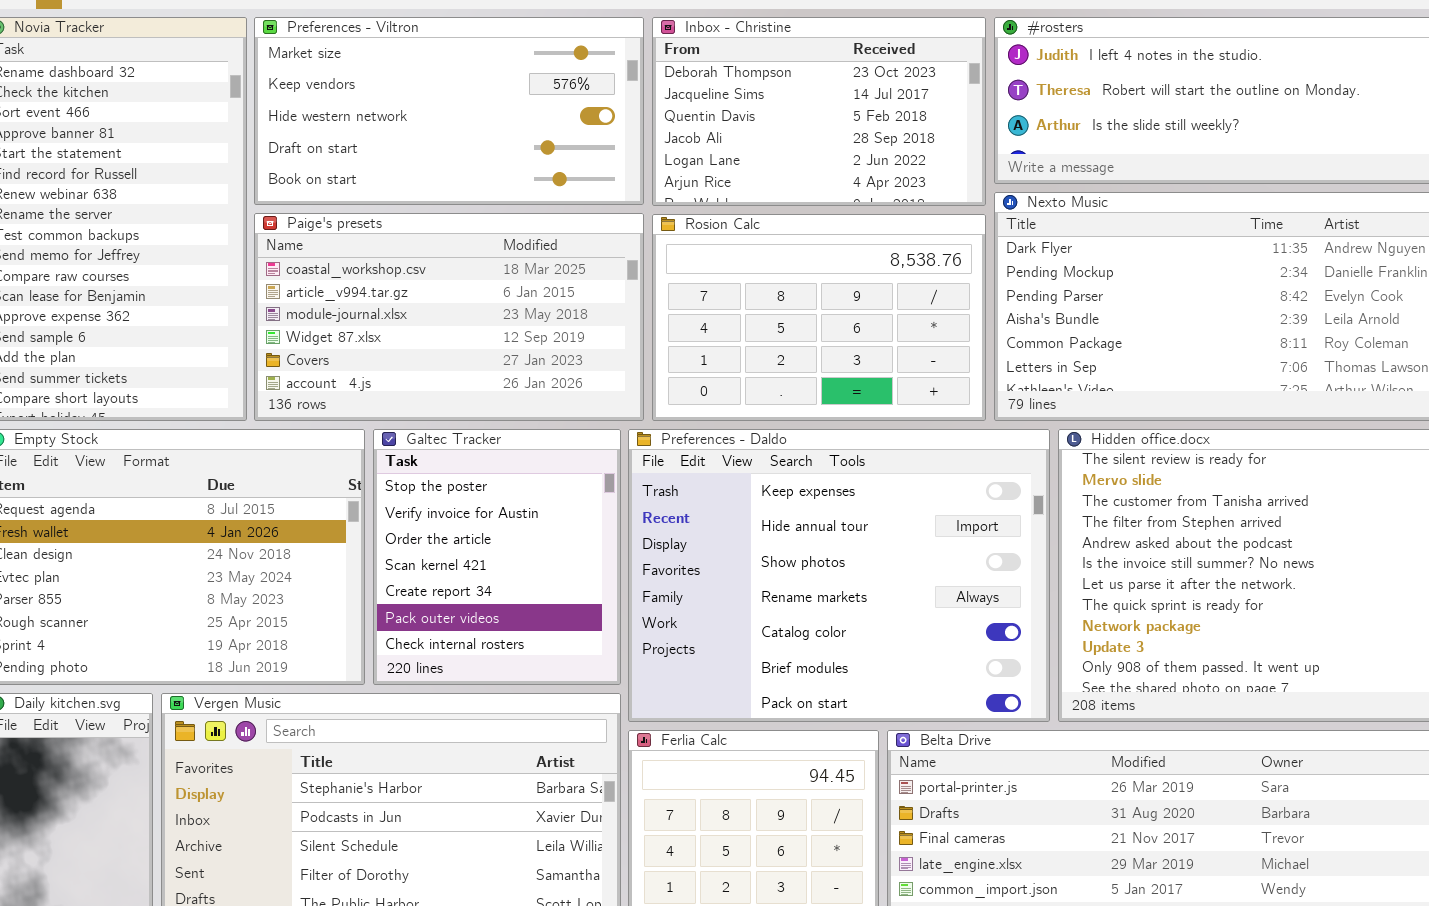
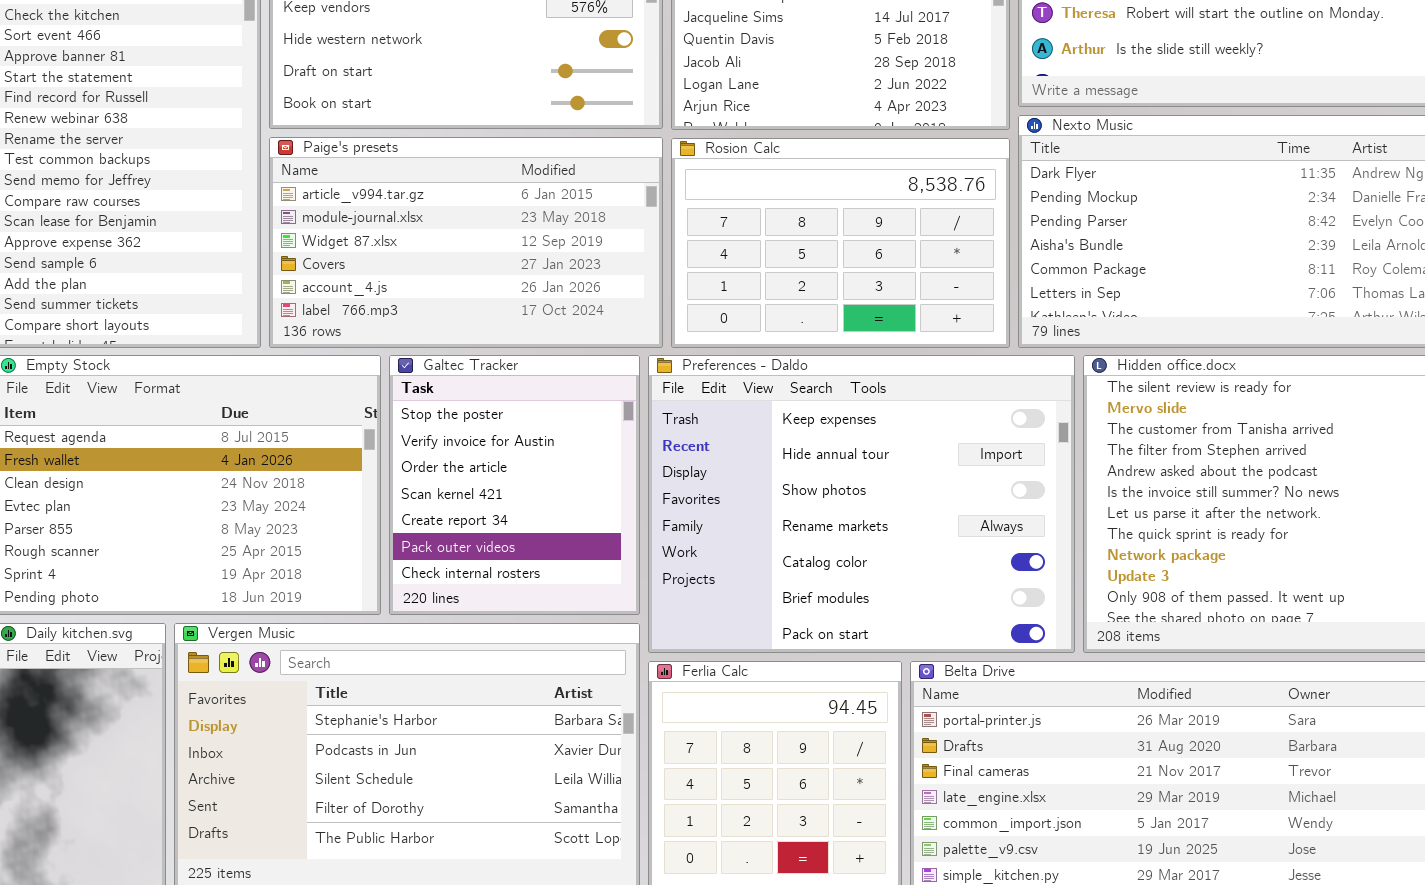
Paige's presets: [254,213,644,421] -> [269,137,663,348], scrolled down 1 row

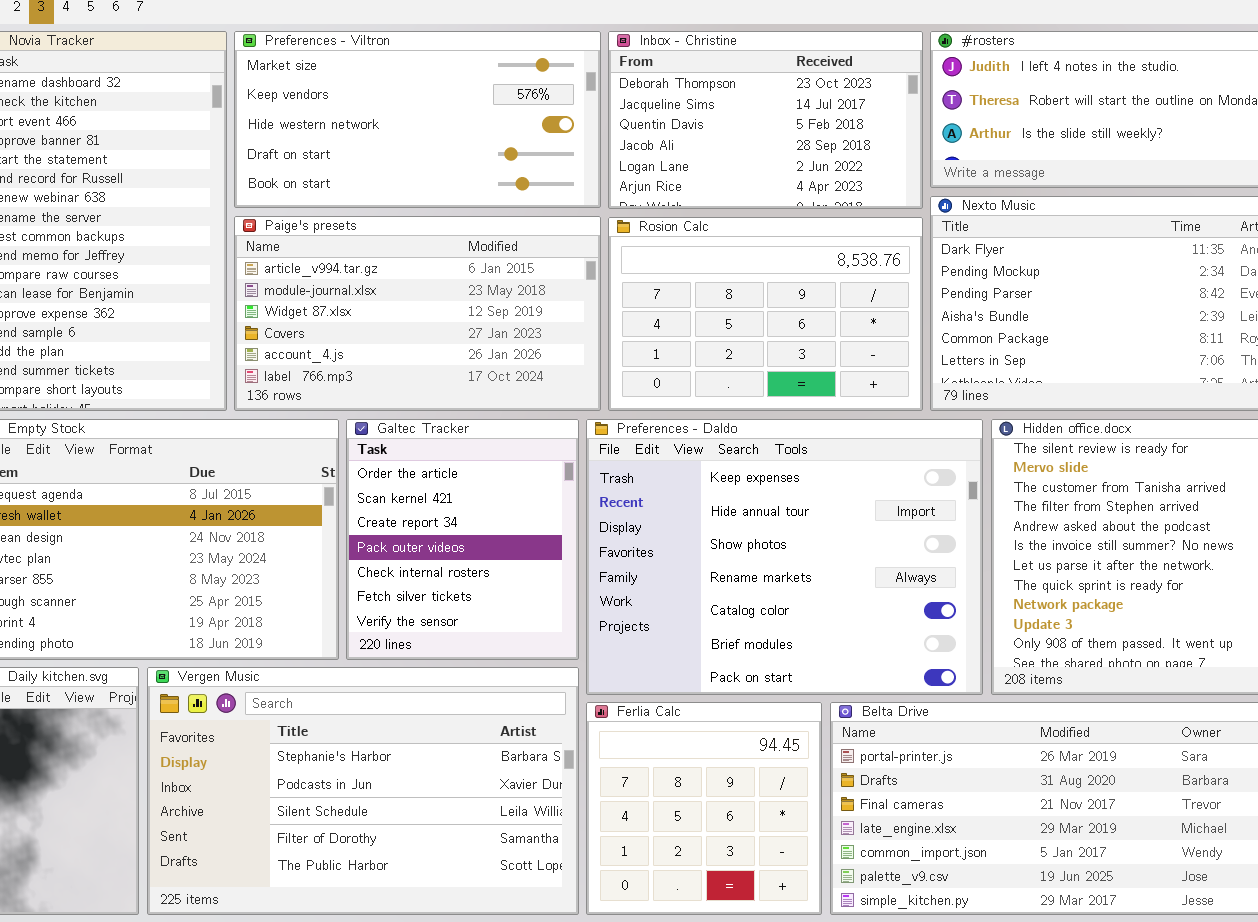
Galtec Tracker: [389,355,640,615] -> [346,419,579,660], scrolled down 2 rows

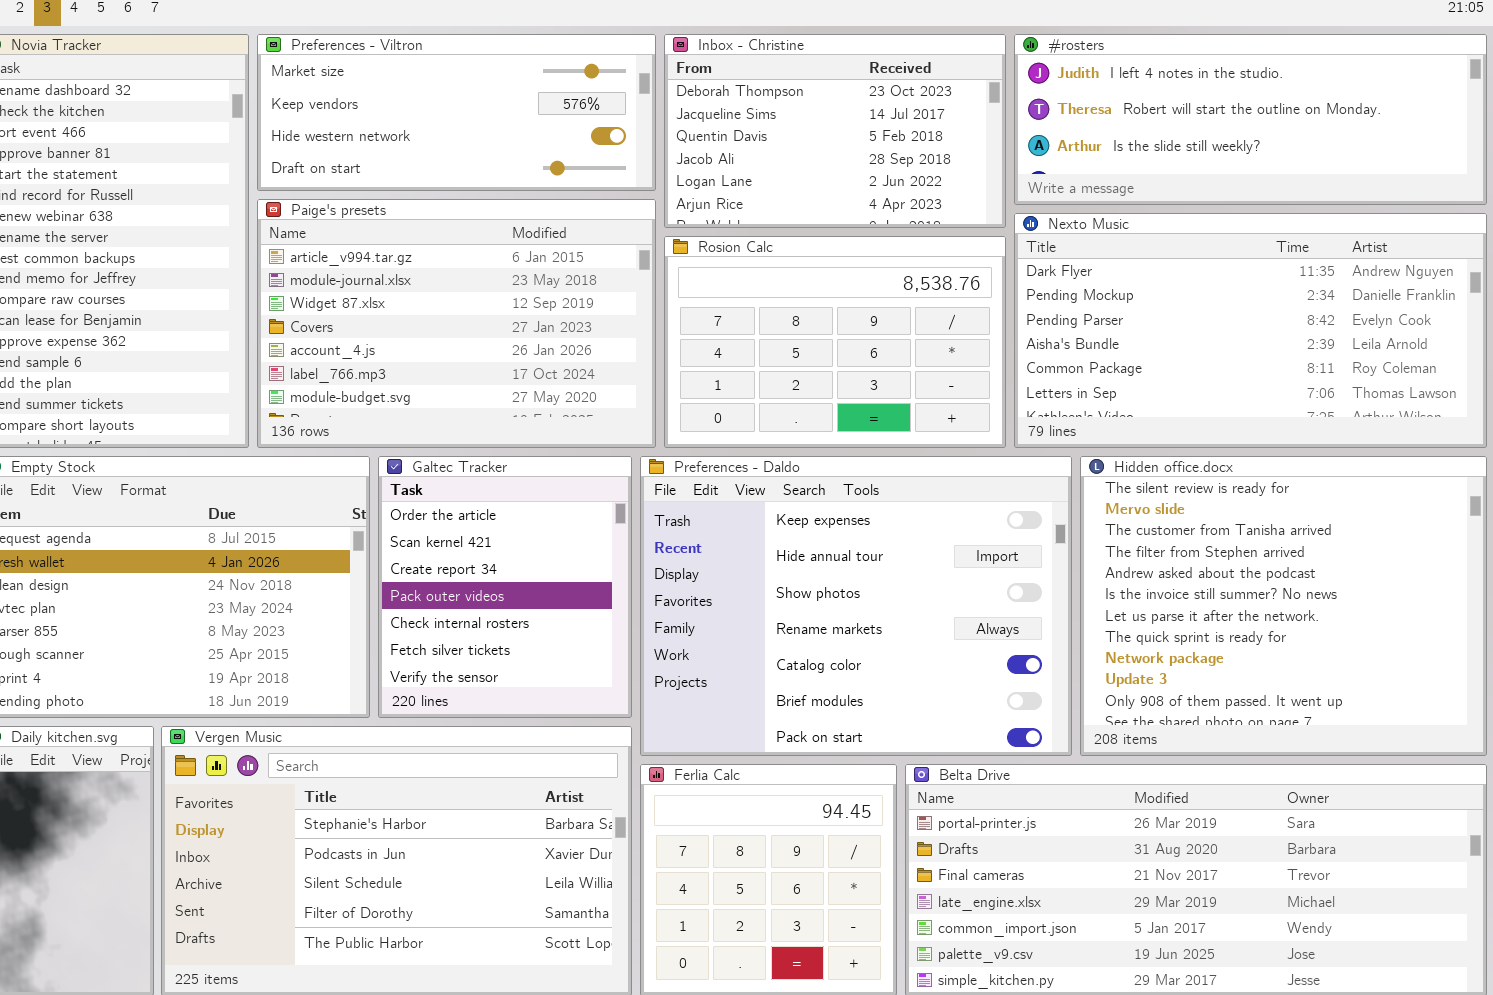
Preferences - Viltron: [234,31,601,208] -> [257,34,656,191], resized
Paige's presets: [234,216,601,411] -> [257,199,656,448], resized

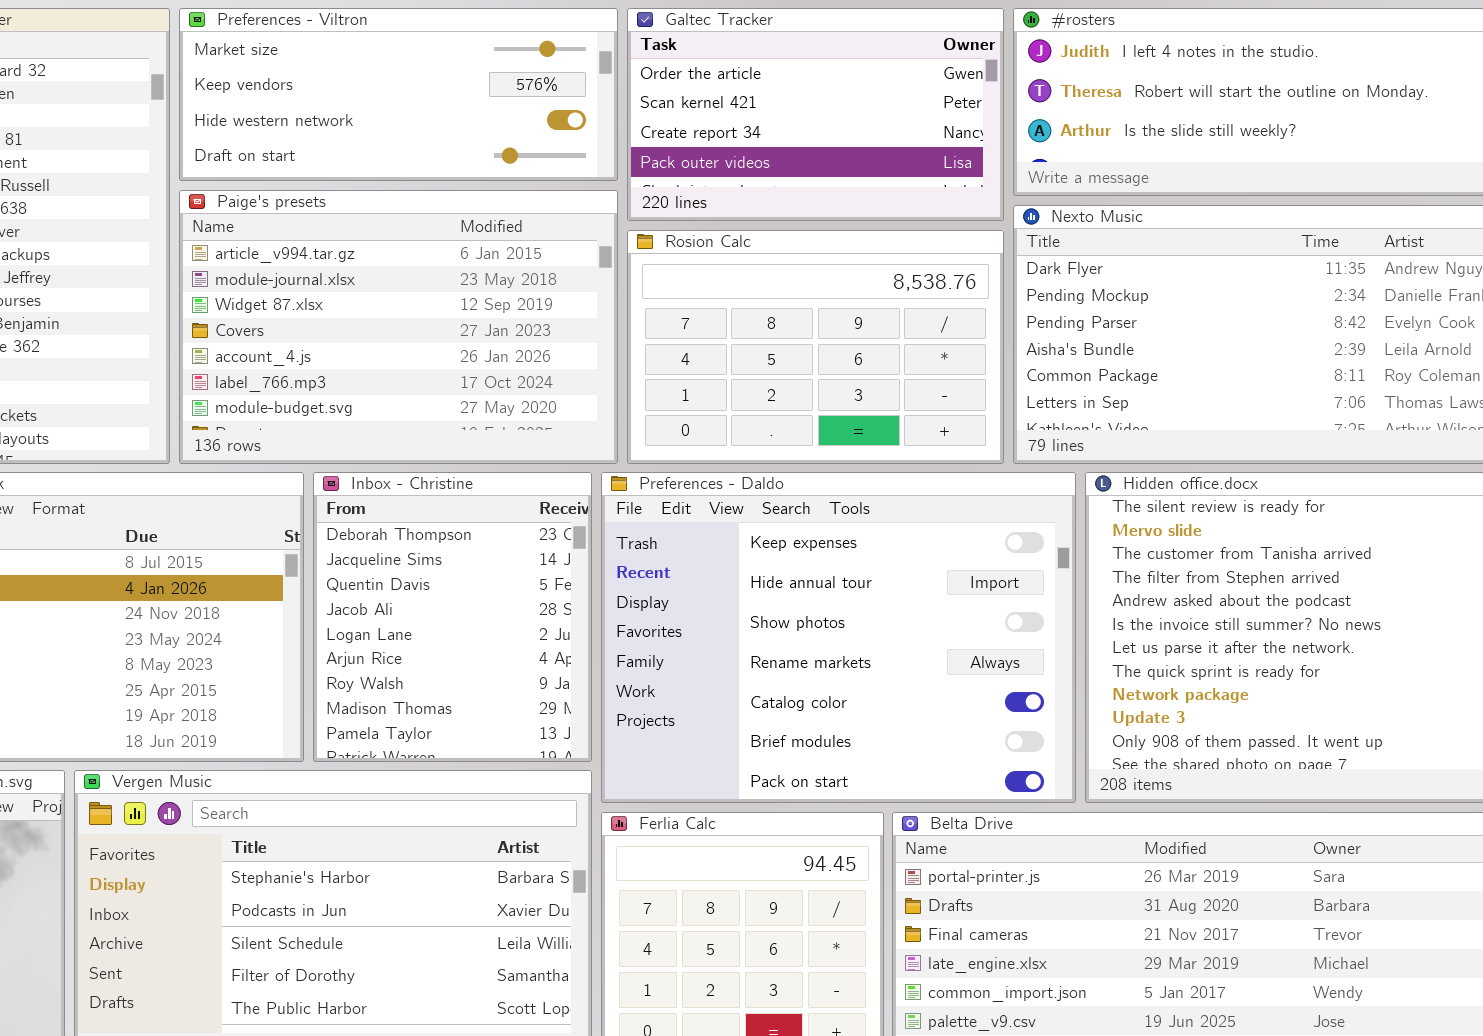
Inbox - Christine: [664,34,1006,228] -> [313,472,592,762], moved, resized
Galtec Tracker: [378,456,632,718] -> [627,8,1004,221], moved, resized

